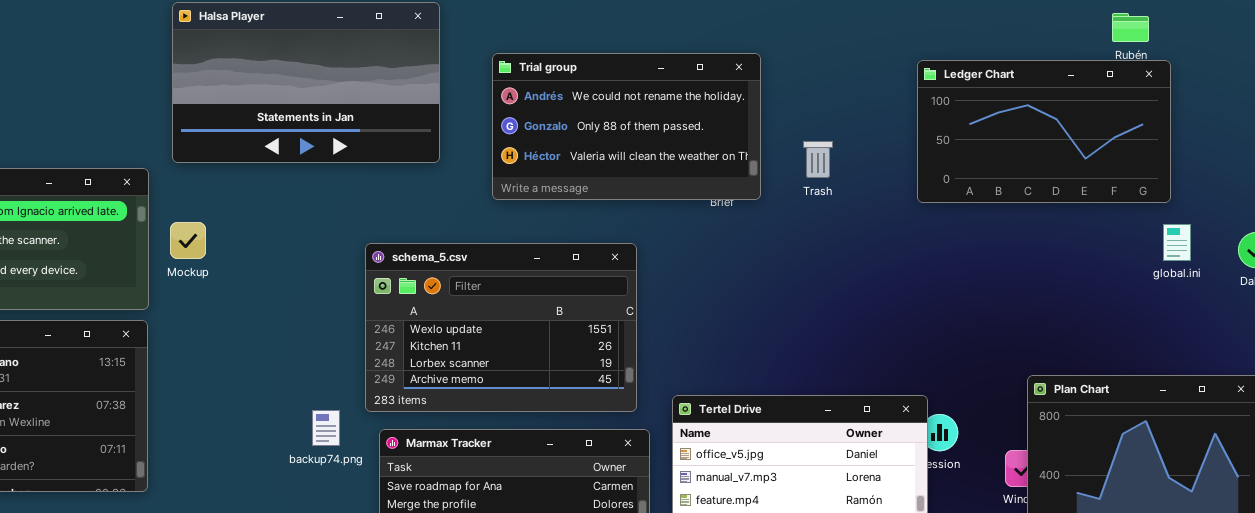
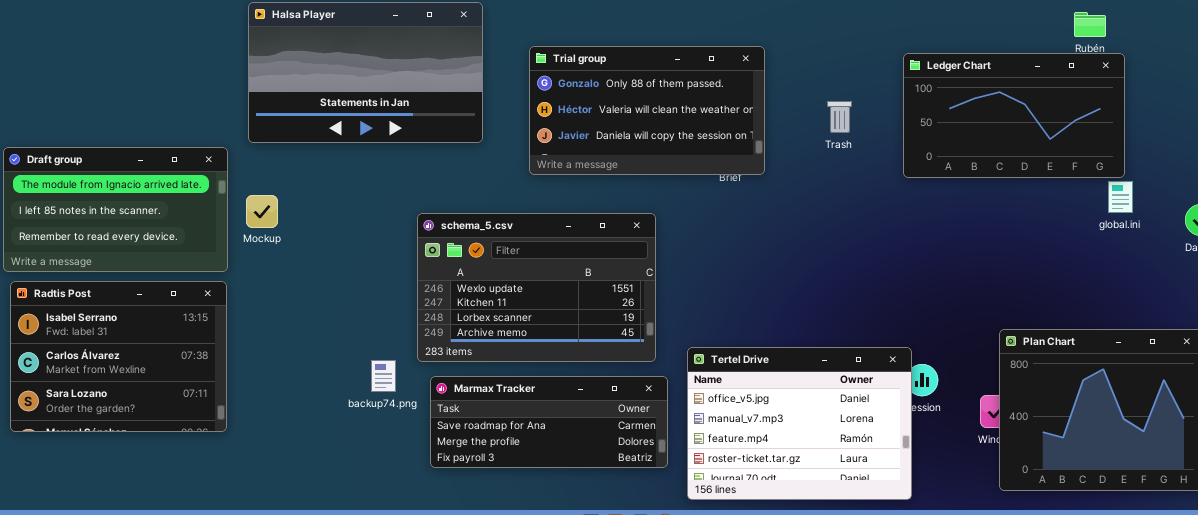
Trial group: [492,53,761,200] -> [529,46,765,175], scrolled down 1 row
Trash: [803,141,833,178] -> [827,101,852,133], moved
global.ini: [1163,224,1191,261] -> [1108,181,1133,213], moved

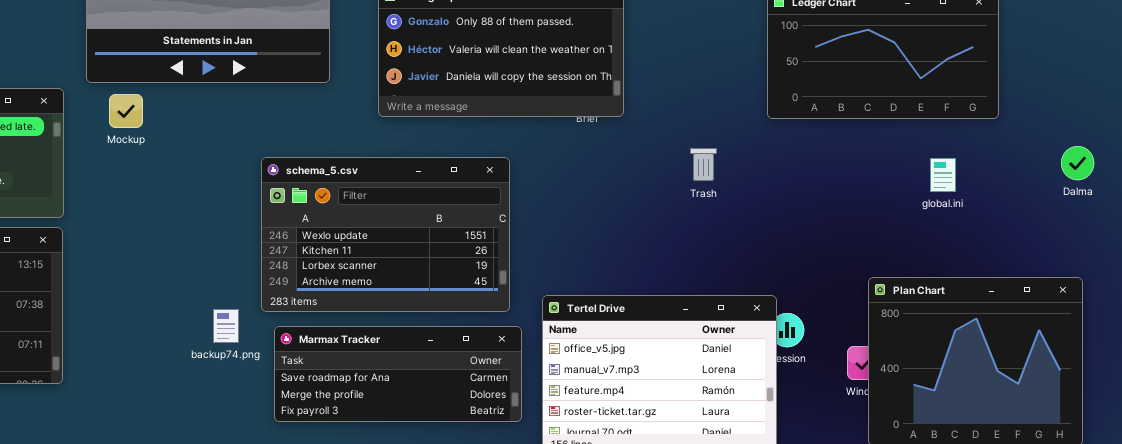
Trash: [827,101,852,133] -> [690,148,717,181], moved
global.ini: [1108,181,1133,213] -> [930,158,956,192], moved
Mockup: [246,195,278,228] -> [109,94,143,128], moved

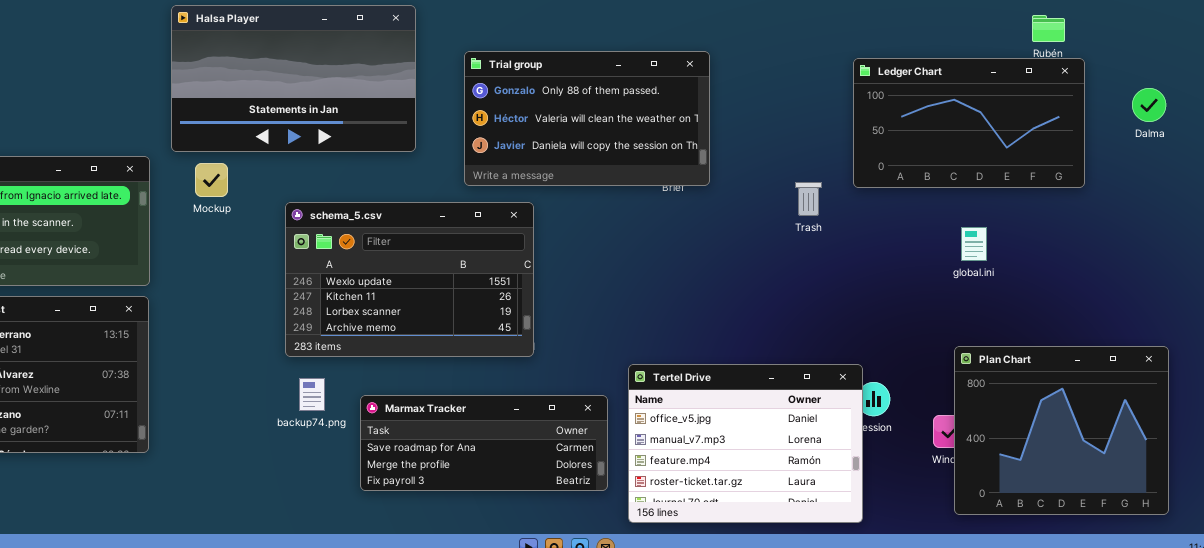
Dalma: [1061,146,1094,180] -> [1132,88,1166,122], moved
Trash: [690,148,717,181] -> [795,182,822,216], moved
schema_5.csv: [261,157,510,312] -> [285,202,534,357], moved
global.ini: [930,158,956,192] -> [961,227,987,261], moved

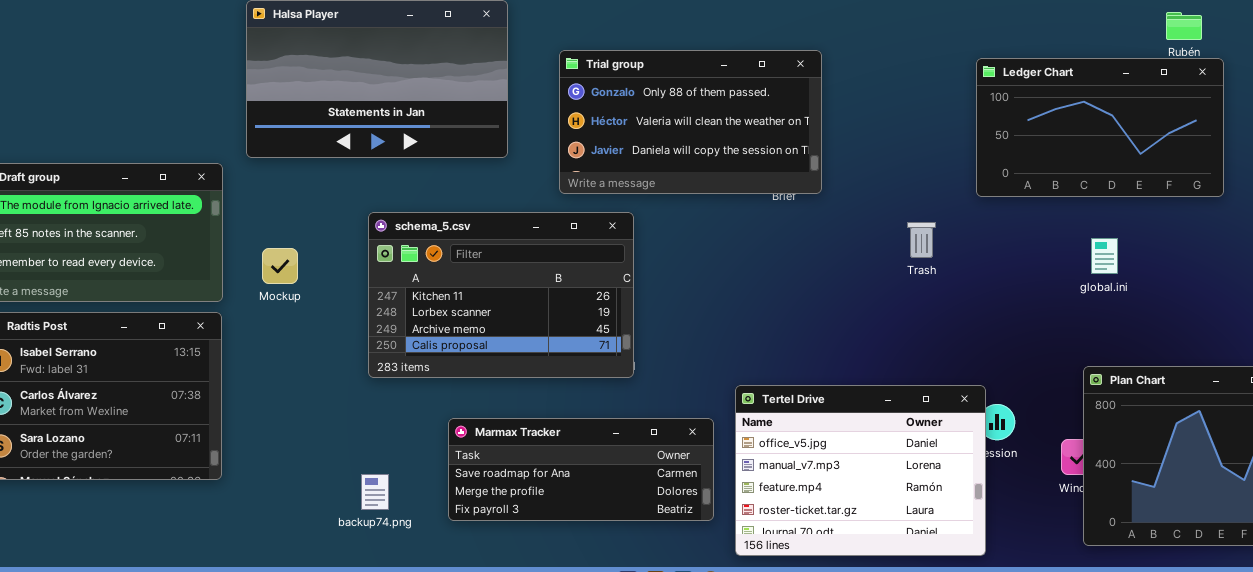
Mockup: [195,163,228,197] -> [262,248,298,284], moved
Trash: [795,182,822,216] -> [907,222,936,258], moved
schema_5.csv: [285,202,534,357] -> [368,212,634,378], scrolled down 1 row
backup74.png: [299,378,325,411] -> [361,474,389,510], moved

